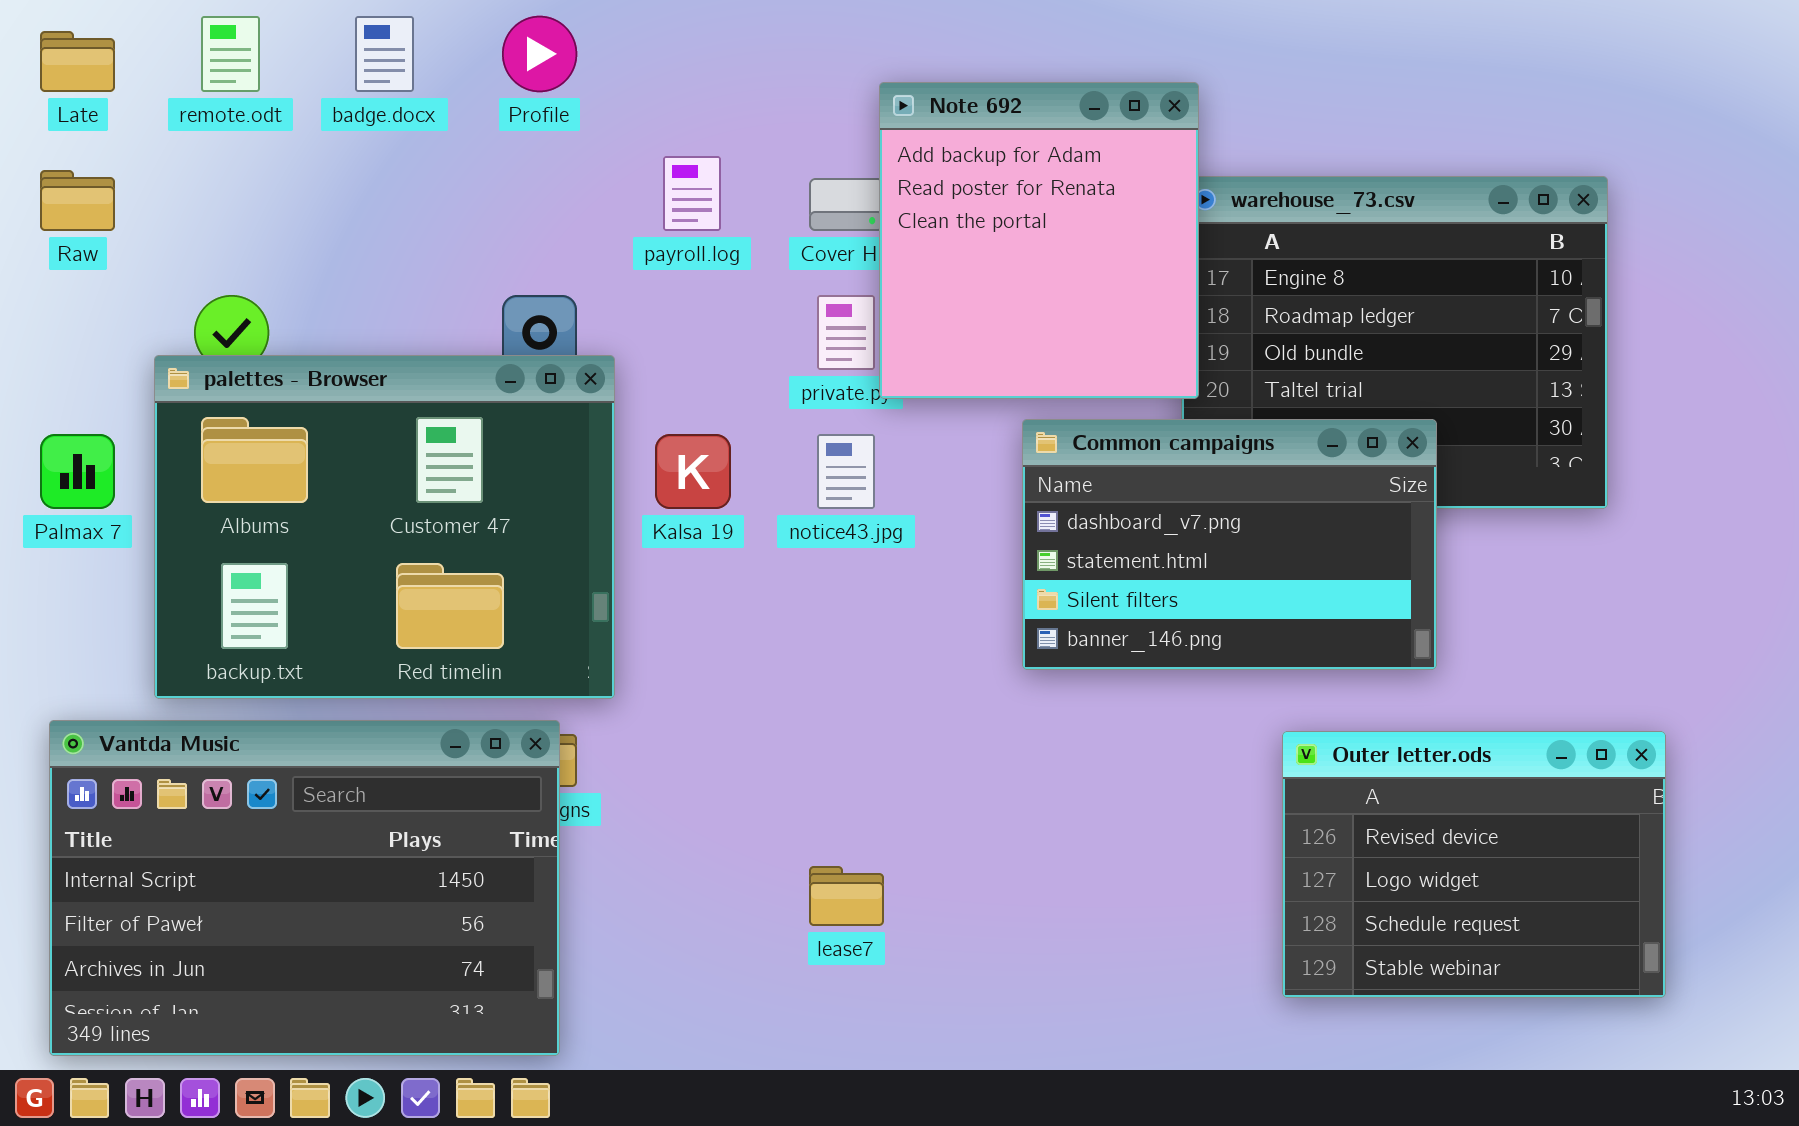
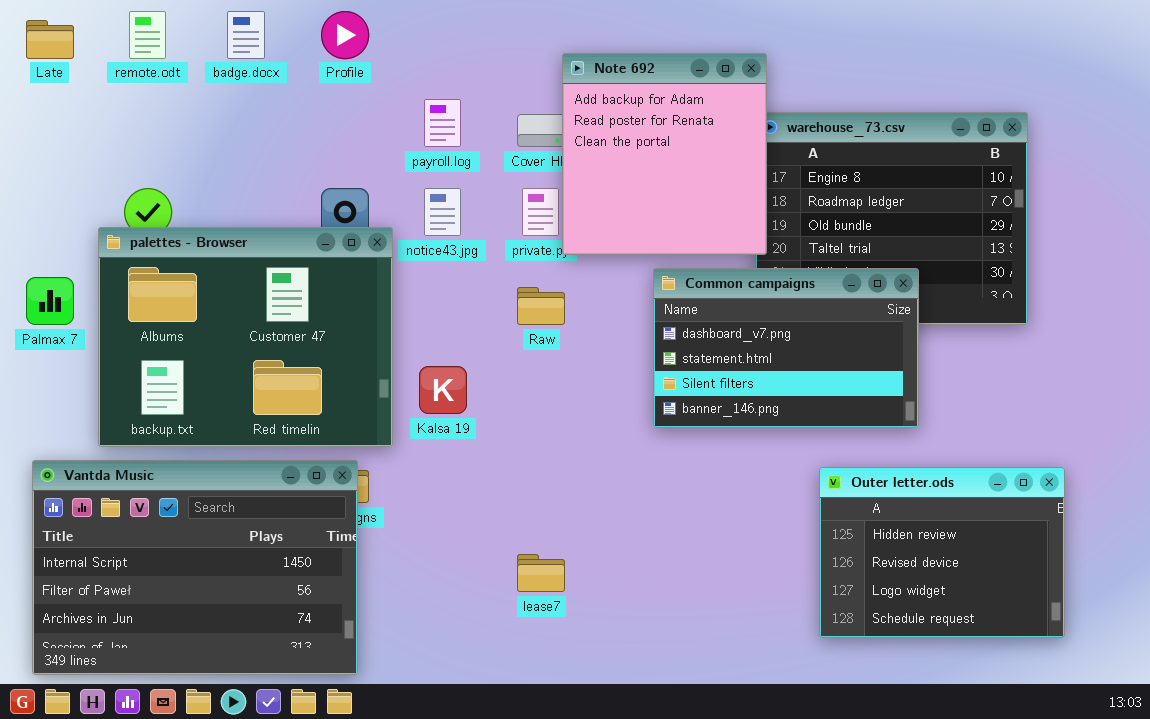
Raw: [40,170,115,231] -> [517,287,565,325], moved
Kalsa 19: [655,434,731,509] -> [419,366,467,414], moved
notice43.jpg: [817,434,875,509] -> [424,188,461,236], moved
Outer letter.ods: [1282,731,1666,998] -> [819,467,1065,638], scrolled up 1 row

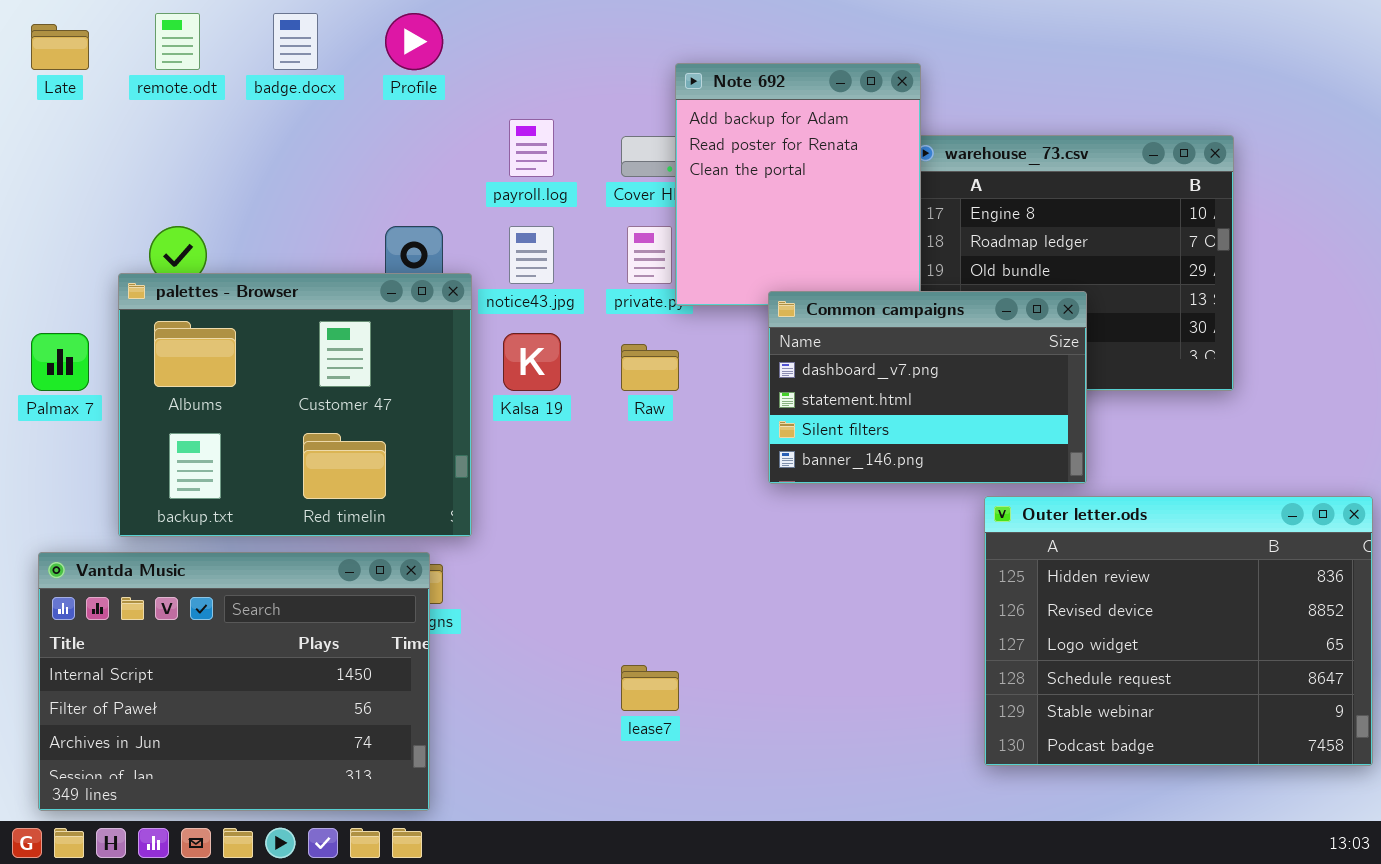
Common campaigns: [653,268,919,428] -> [768,291,1087,484], moved
Kalsa 19: [419,366,467,414] -> [503,333,561,391], moved
Outer letter.ods: [819,467,1065,638] -> [984,496,1373,766], resized

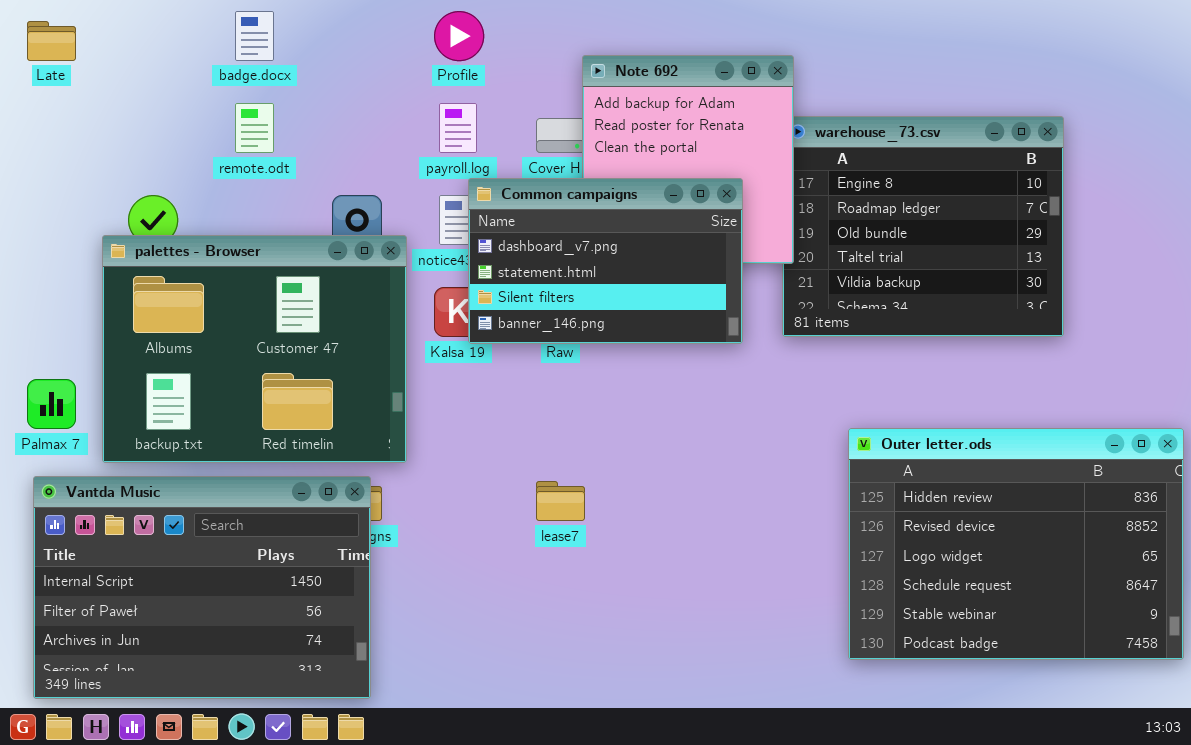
remote.odt: [155,13,200,70] -> [235,103,274,153], moved
Profile: [385,13,443,70] -> [434,11,484,61], moved
Common campaigns: [768,291,1087,484] -> [468,178,743,344], moved
Palmax 7: [31,333,89,391] -> [27,379,76,429], moved
lease7: [621,665,679,711] -> [536,481,585,521], moved

